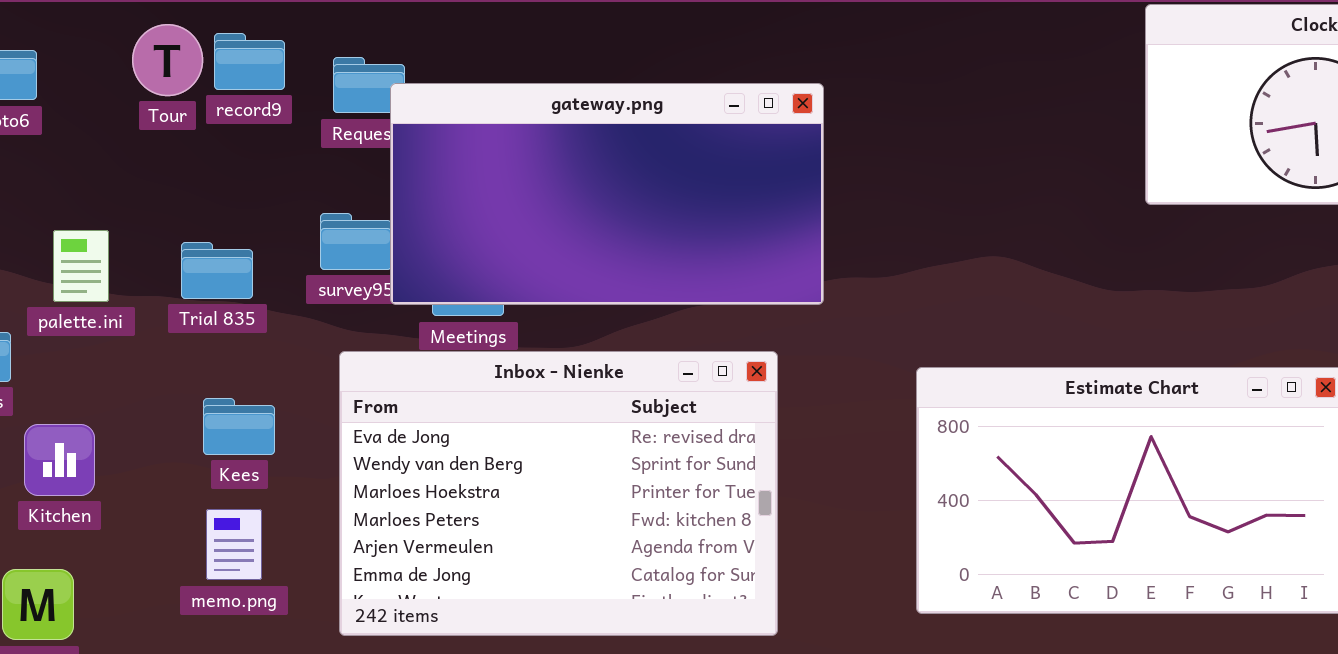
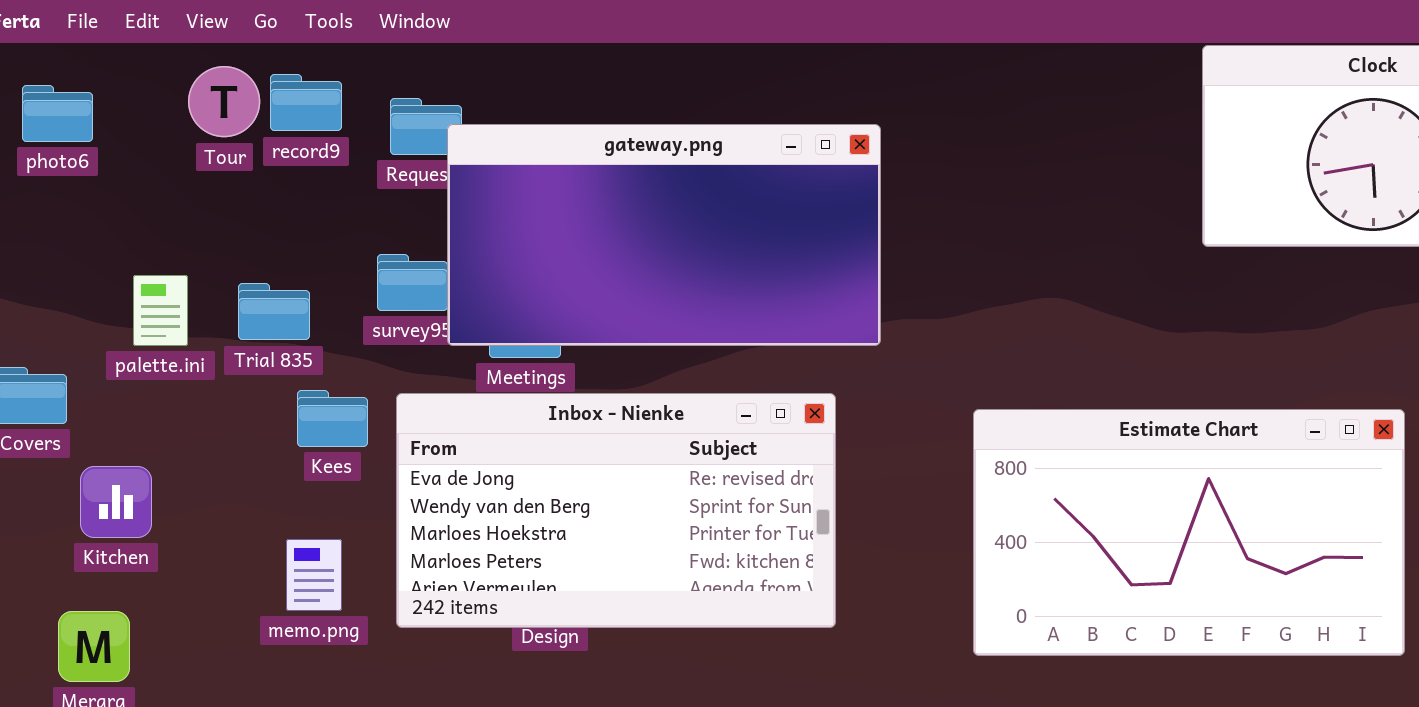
palette.ini: [53,230,109,302] -> [133,275,188,346], moved
Inbox - Nienke: [339,351,778,636] -> [396,393,836,628], resized
Kees: [203,398,275,455] -> [297,390,368,447], moved
memo.png: [206,509,262,580] -> [286,539,342,611], moved

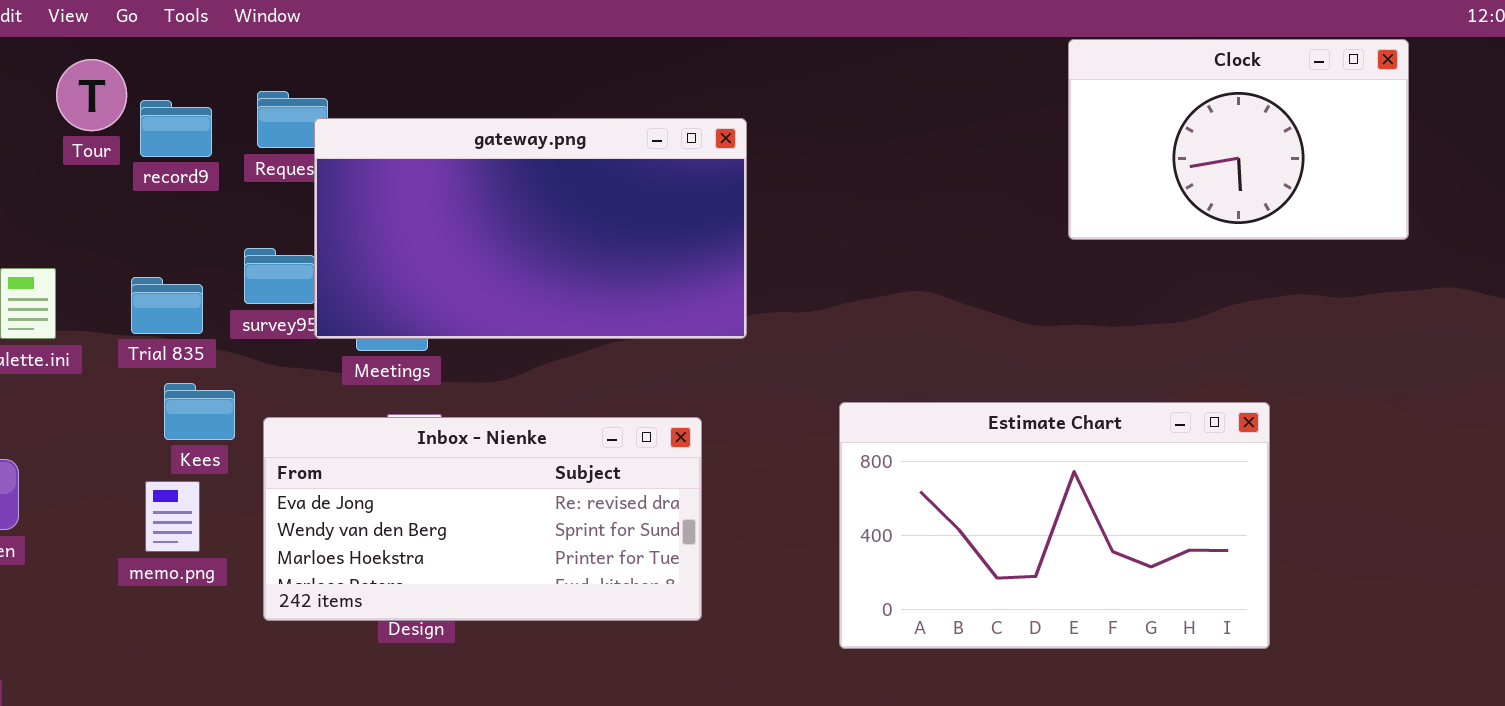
record9: [270,74,342,131] -> [140,100,212,157], moved
Trial 835: [238,283,310,340] -> [131,277,203,334], moved
Inbox - Nienke: [396,393,836,628] -> [263,417,702,621], resized
memo.png: [286,539,342,611] -> [145,481,200,552], moved

